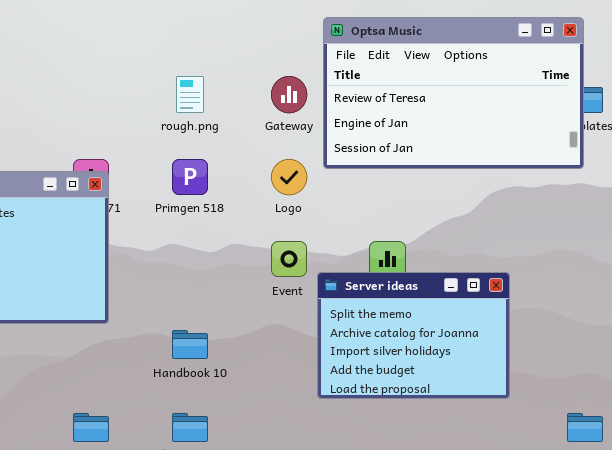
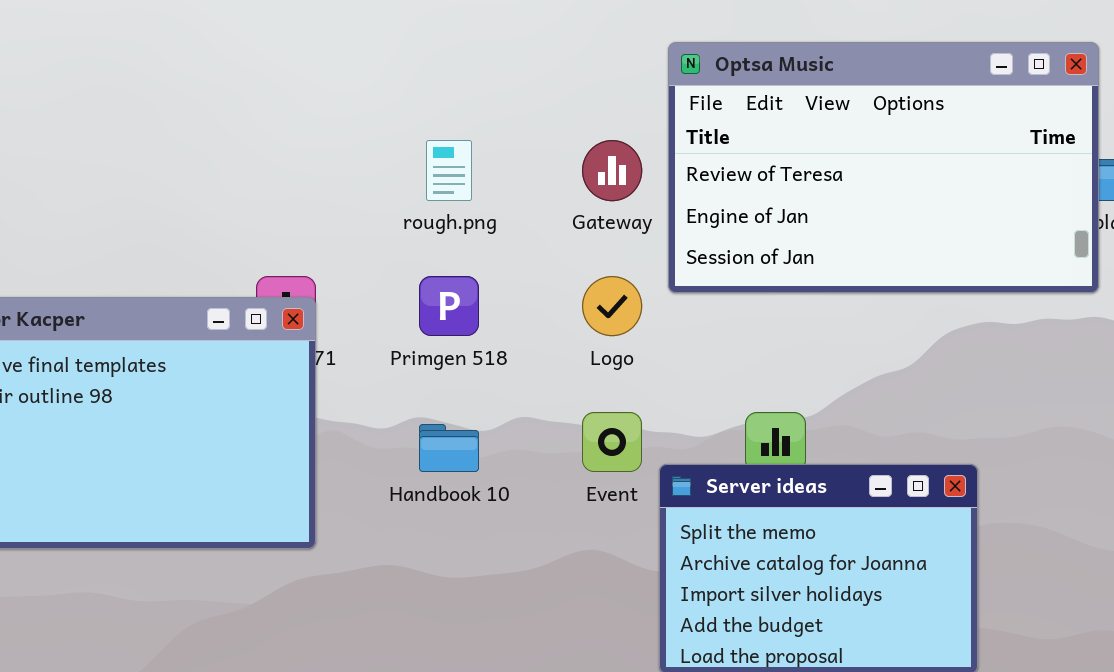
Handbook 10: [172,330,208,359] -> [419,424,479,472], moved

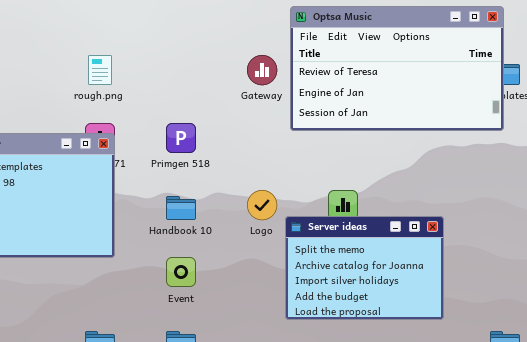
rough.png: [426,140,472,201] -> [88,55,112,85], moved
Logo: [582,276,642,336] -> [247,190,277,220], moved
Event: [582,412,642,472] -> [166,257,196,287], moved

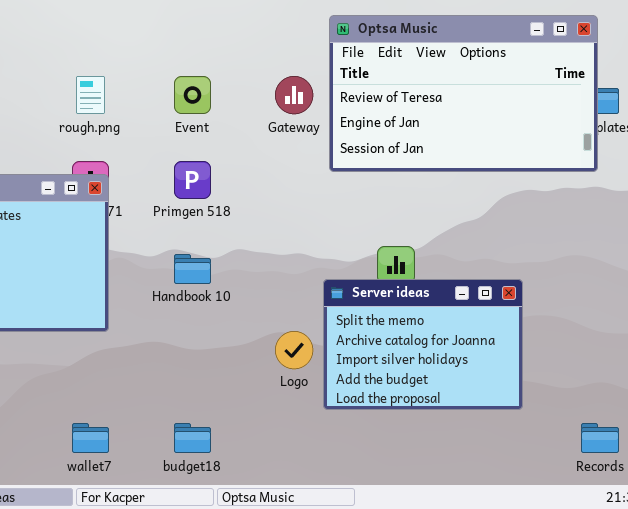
Logo: [247,190,277,220] -> [275,331,313,369], moved
Event: [166,257,196,287] -> [174,76,211,114], moved

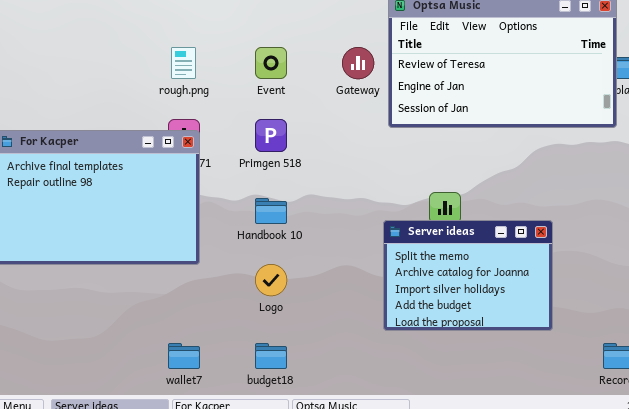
Logo: [275,331,313,369] -> [255,264,287,296], moved

